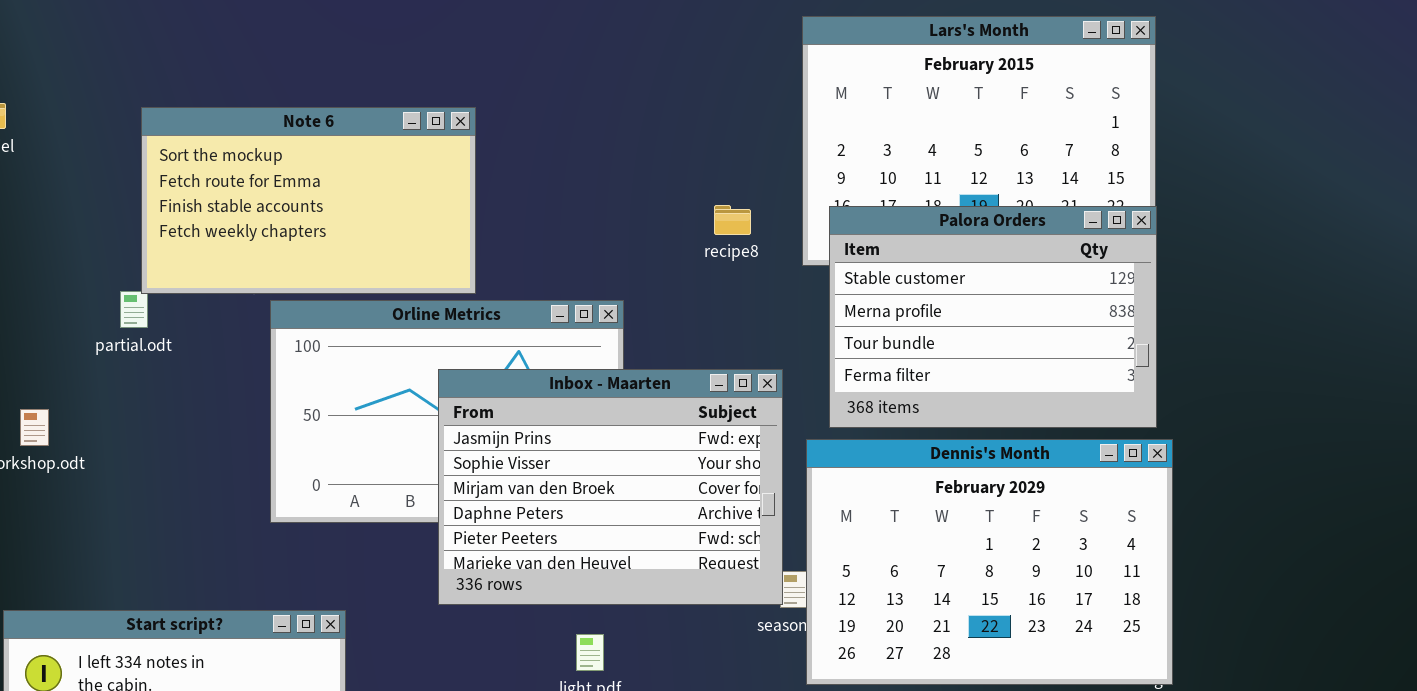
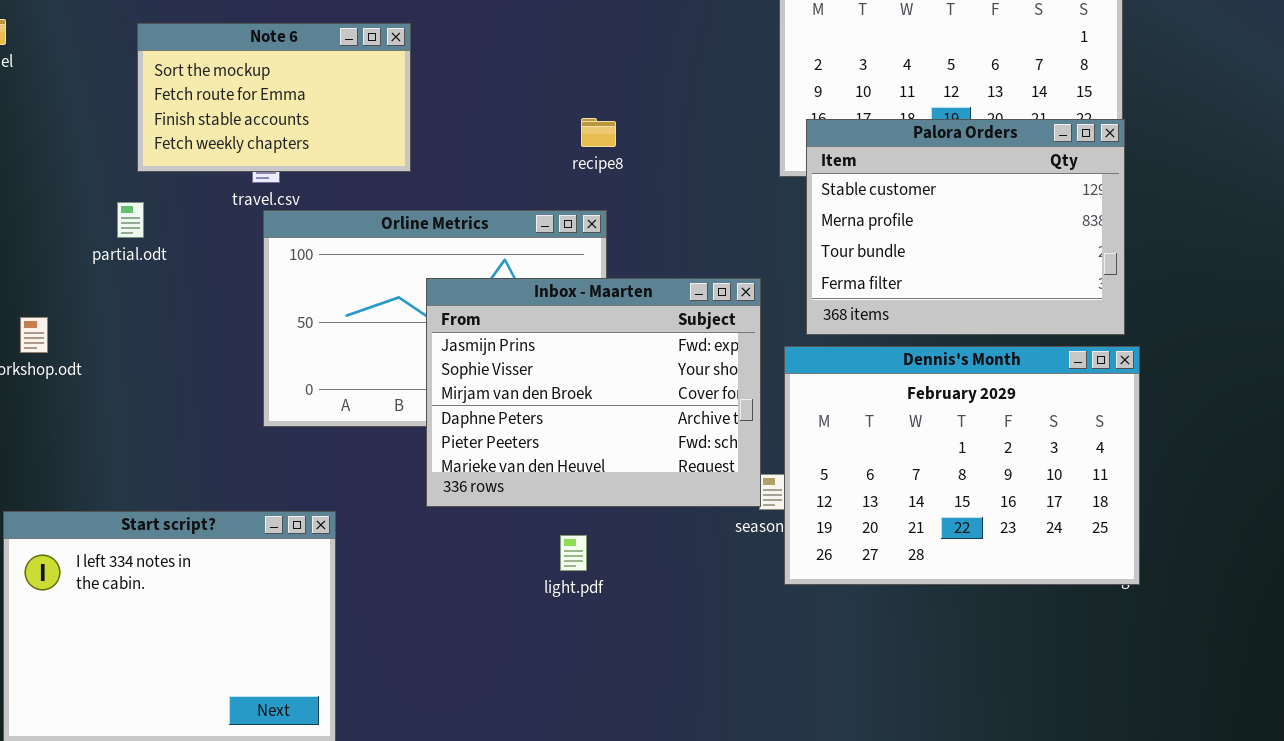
Note 6: [141,107,476,294] -> [137,23,411,172], resized
recipe8: [714,205,751,235] -> [581,118,616,147], moved

